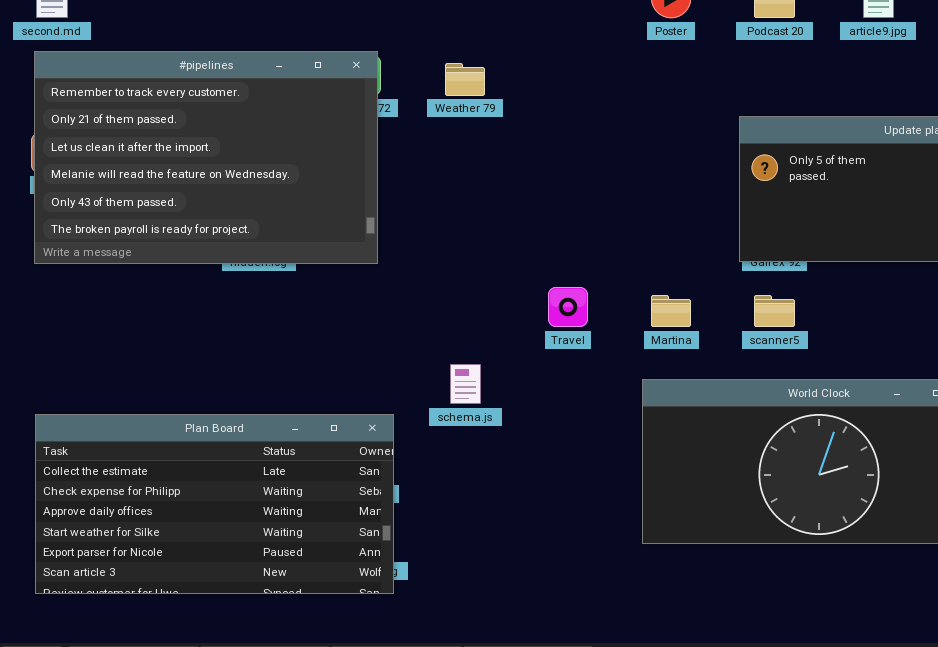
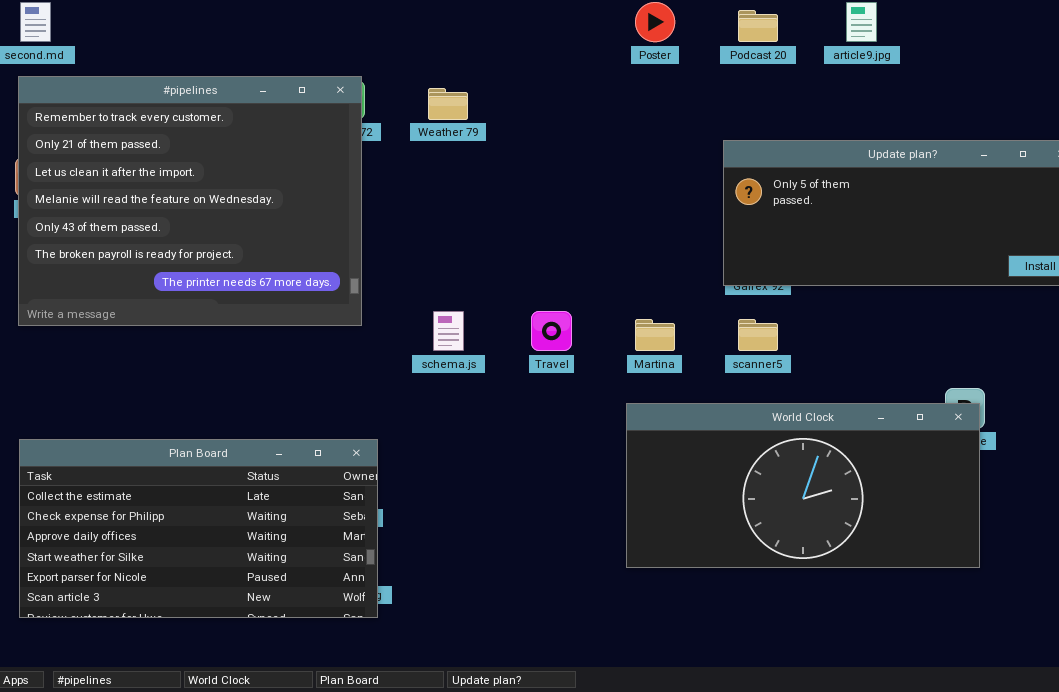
#pipelines: [34,51,378,264] -> [18,76,362,326], resized
schema.js: [450,364,481,404] -> [433,311,464,351], moved

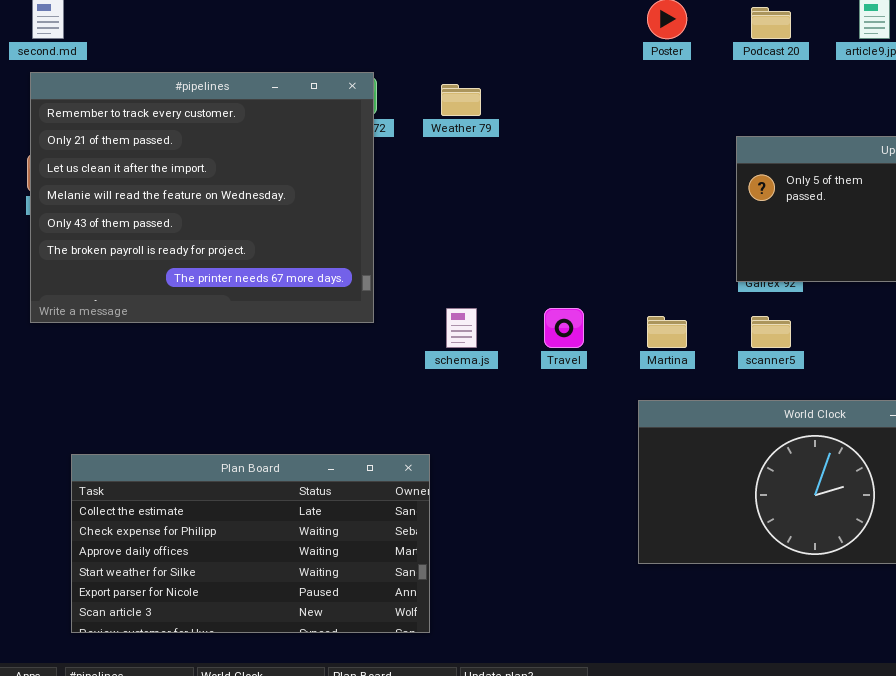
Plan Board: [19,439,378,618] -> [71,454,430,633], moved

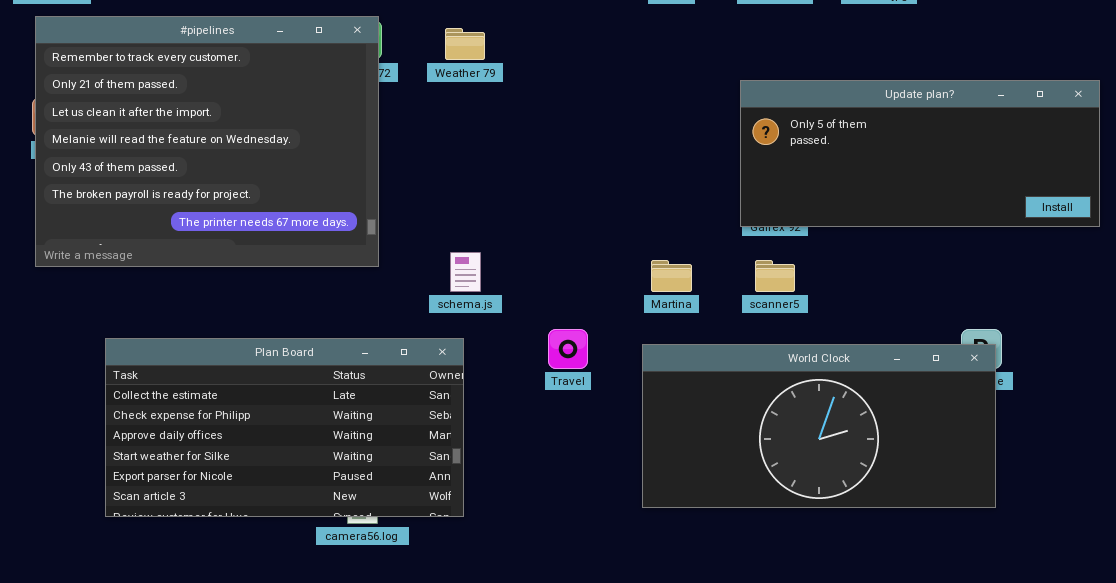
Travel: [544,308,584,348] -> [548,329,588,369], moved
Plan Board: [71,454,430,633] -> [105,338,464,517], moved

